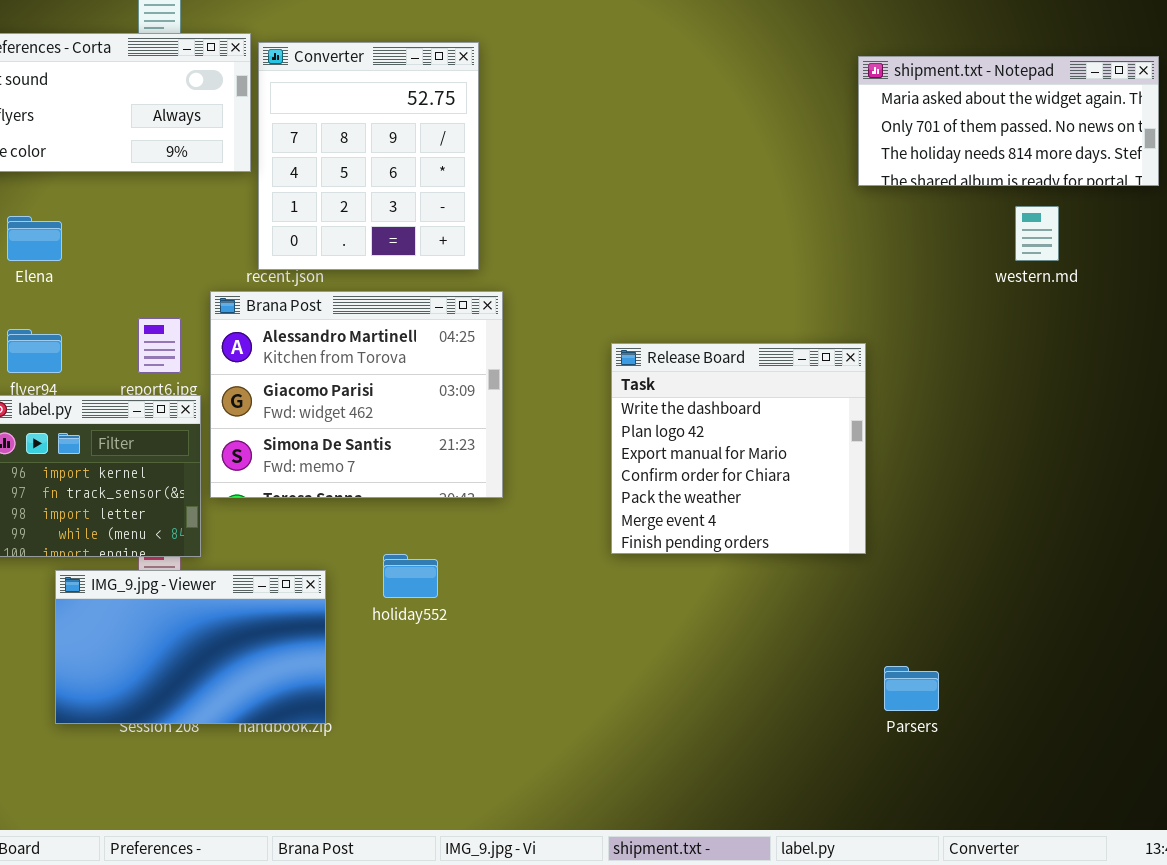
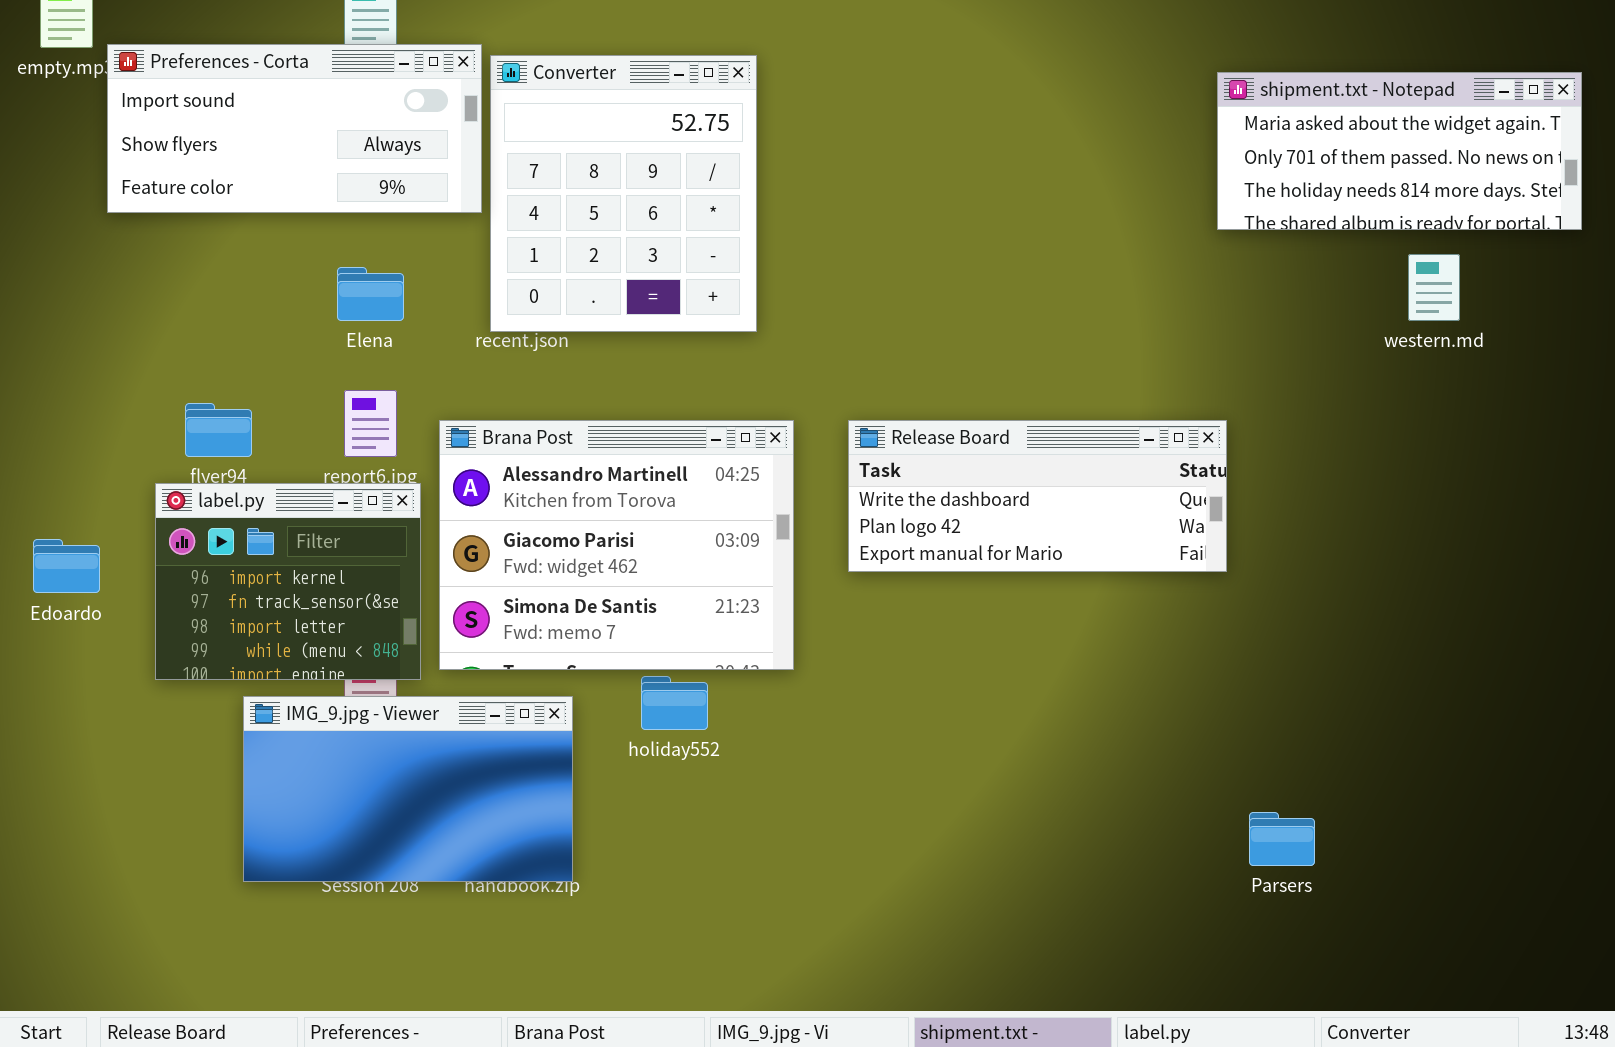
Elena: [7,216,62,261] -> [337,267,404,321], moved
Brana Post: [210,291,503,498] -> [439,420,794,670], moved
Release Board: [611,343,866,554] -> [848,420,1227,572], resized

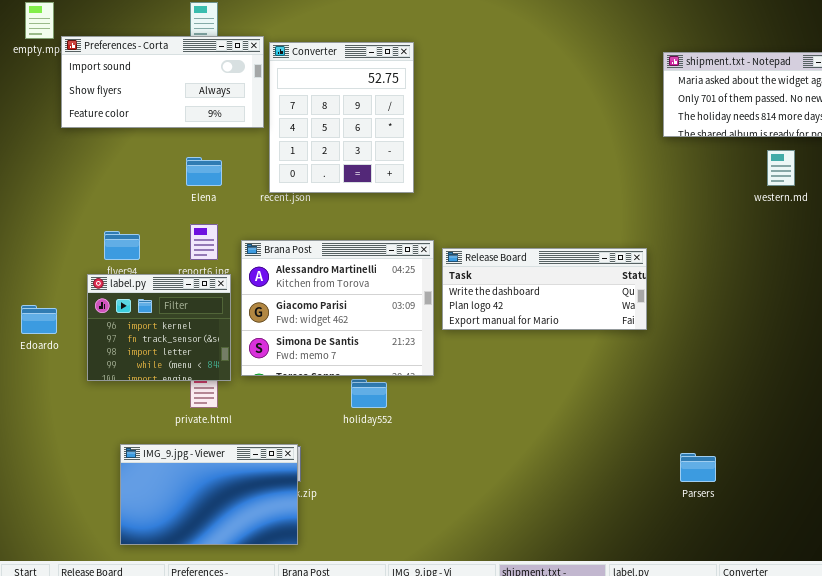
Release Board: [848,420,1227,572] -> [442,248,647,330], moved
IMG_9.jpg - Viewer: [243,696,573,882] -> [120,444,298,545], moved

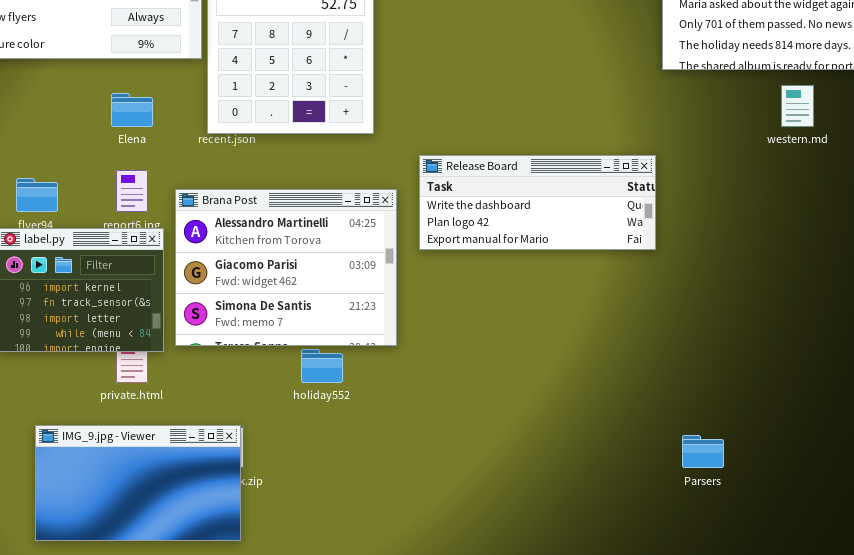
Release Board: [442,248,647,330] -> [419,155,656,250], moved

